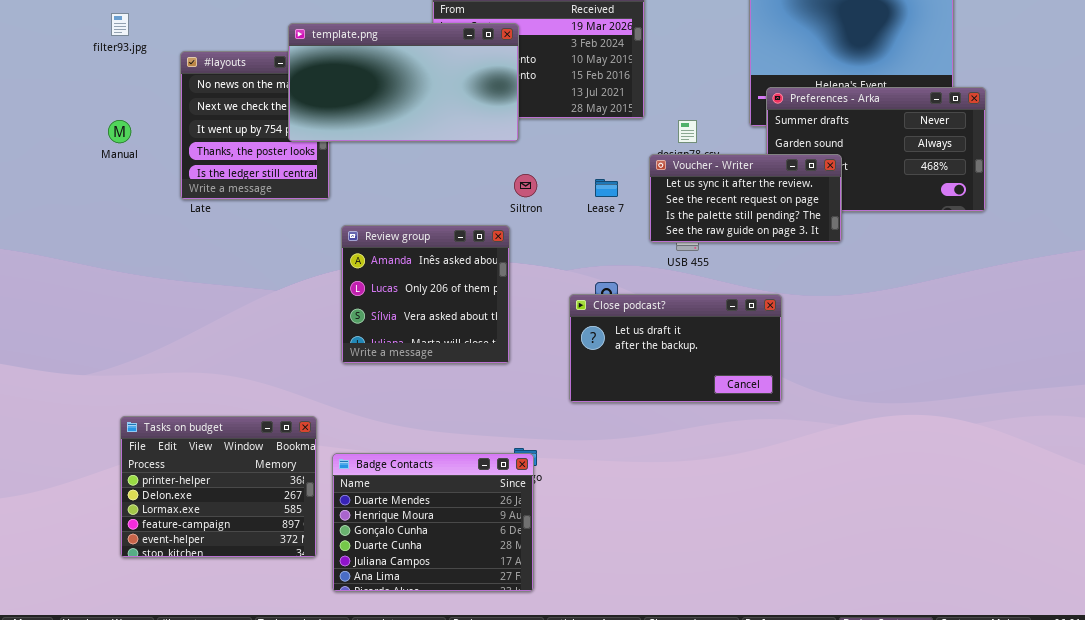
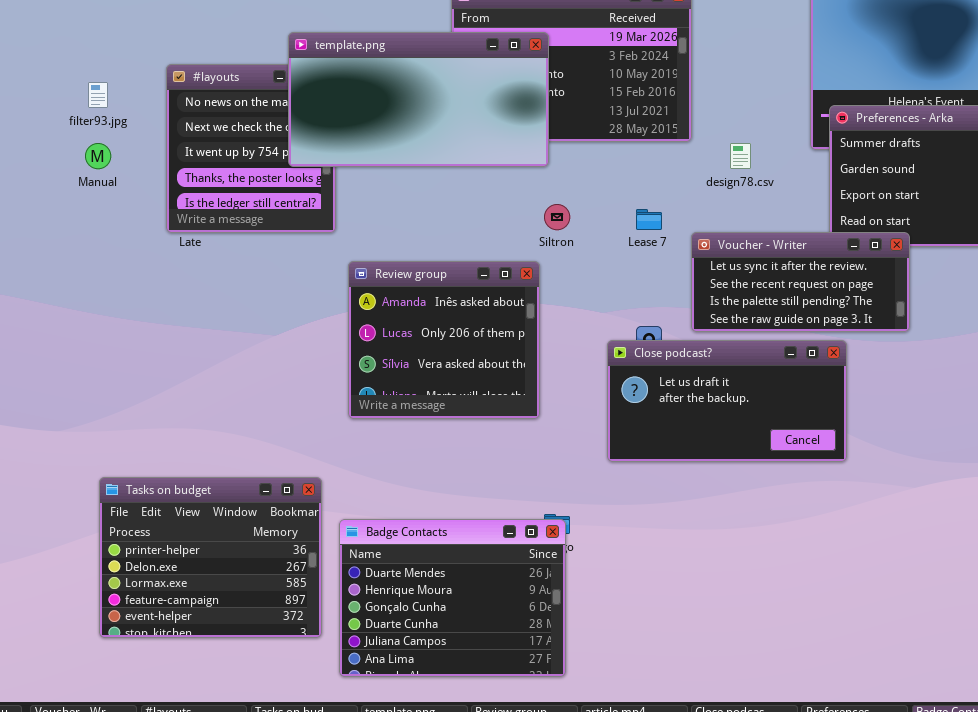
filter93.jpg: [111,13,129,36] -> [88,82,108,108], moved
Voucher - Writer: [649,154,842,243] -> [691,232,910,332], moved

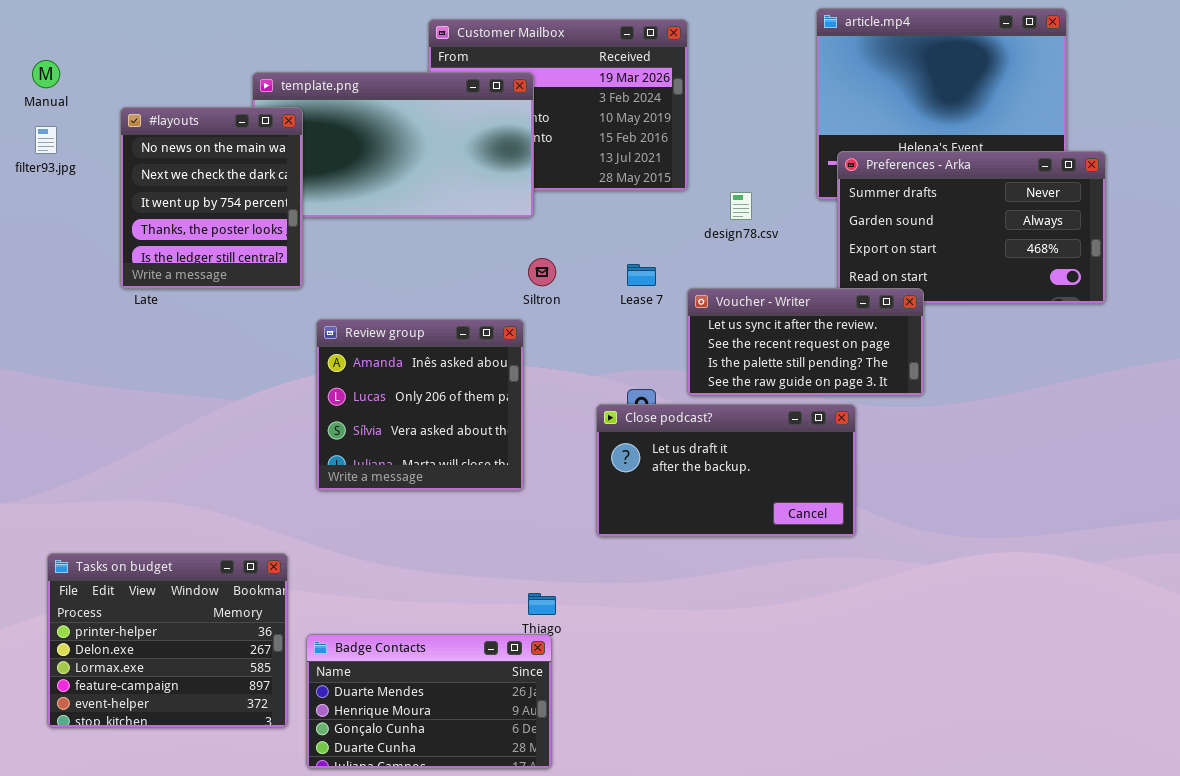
#layouts: [166,64,336,233] -> [120,107,303,289], raised
Manual: [85,143,111,169] -> [32,60,60,88], moved
Badge Contacts: [339,519,566,677] -> [306,634,552,769], resized

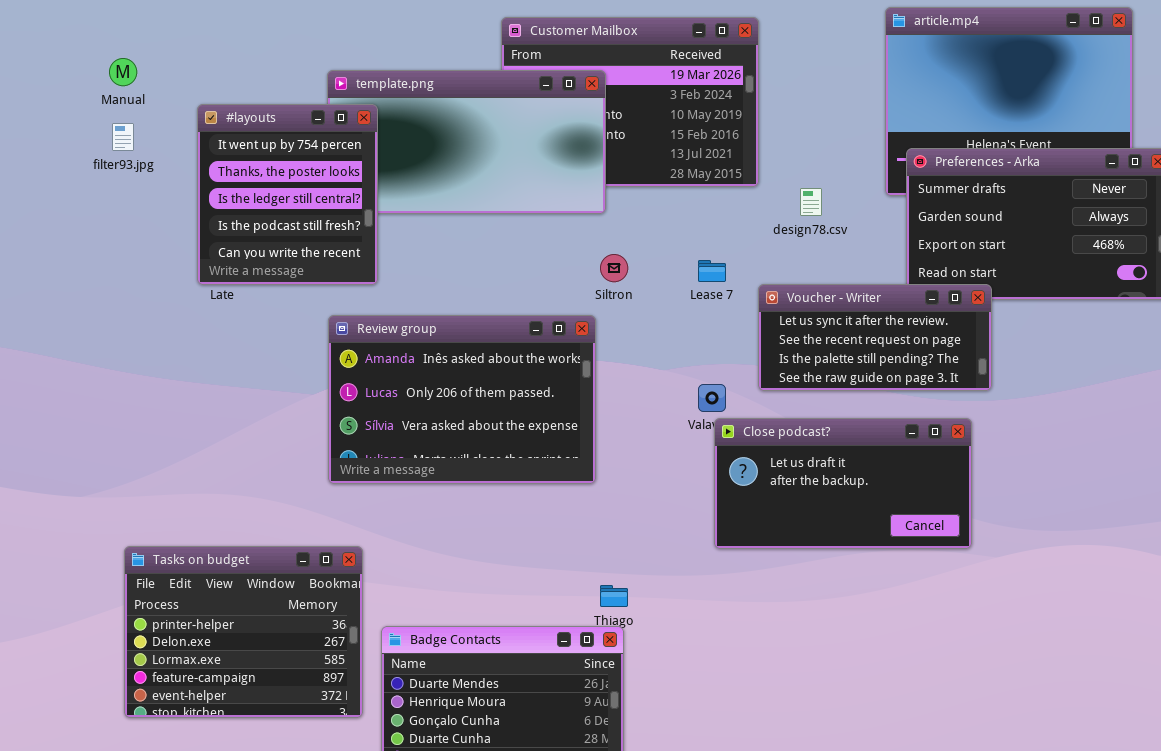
#layouts: [120,107,303,289] -> [197,104,378,285], scrolled down 2 rows
Review group: [316,319,524,491] -> [328,315,596,484], resized
Close podcast?: [596,404,856,537] -> [714,418,972,549], moved

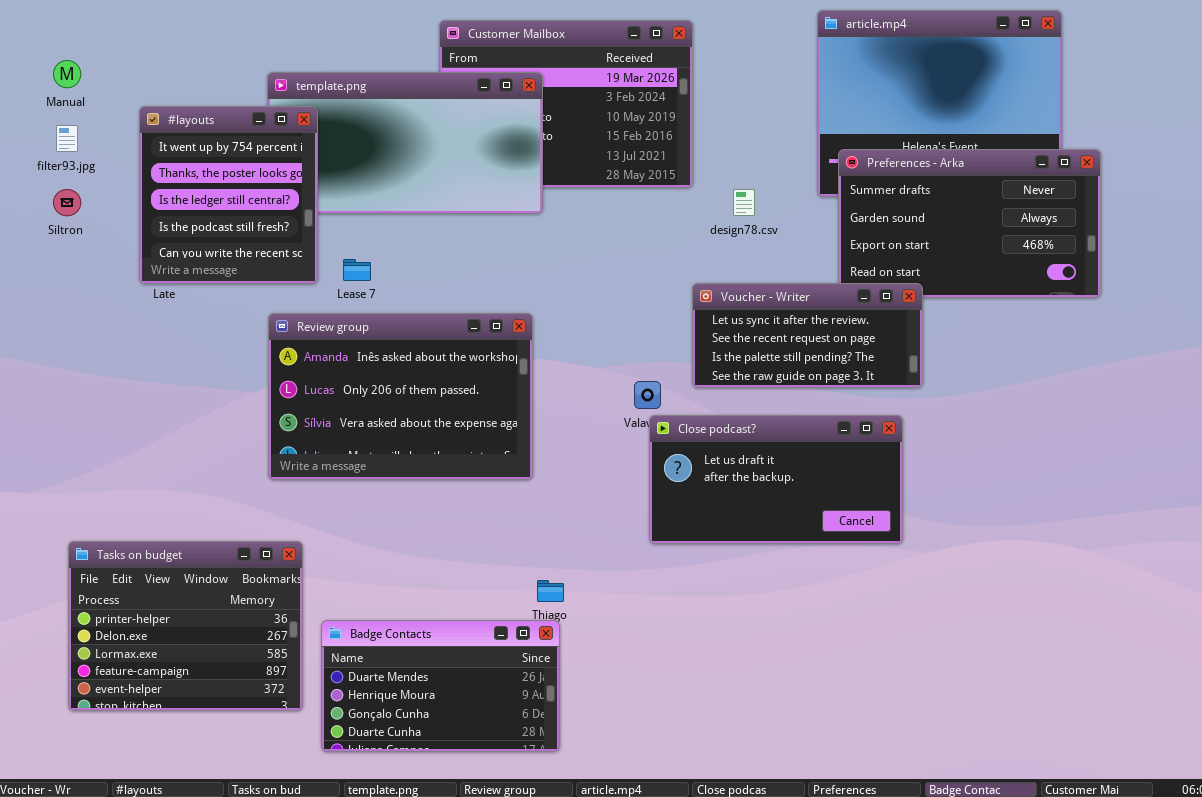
Siltron: [600,254,628,282] -> [53,189,81,216], moved
Lease 7: [698,260,726,282] -> [343,259,371,281], moved

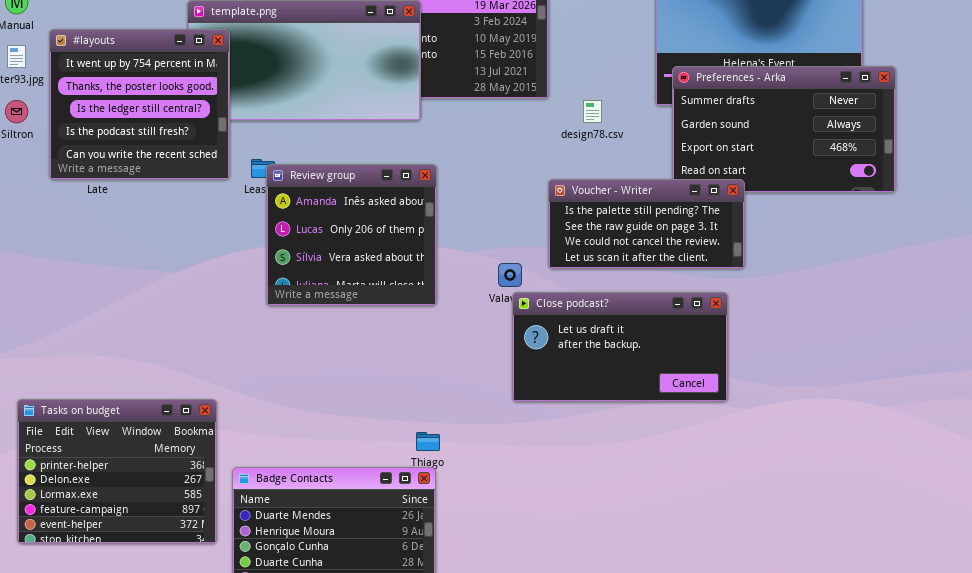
#layouts: [139,106,318,284] -> [49,29,230,180], resized
Voucher - Writer: [692,283,923,388] -> [548,179,745,269], scrolled down 2 rows
Review group: [268,313,533,480] -> [266,164,437,306], moved, resized

